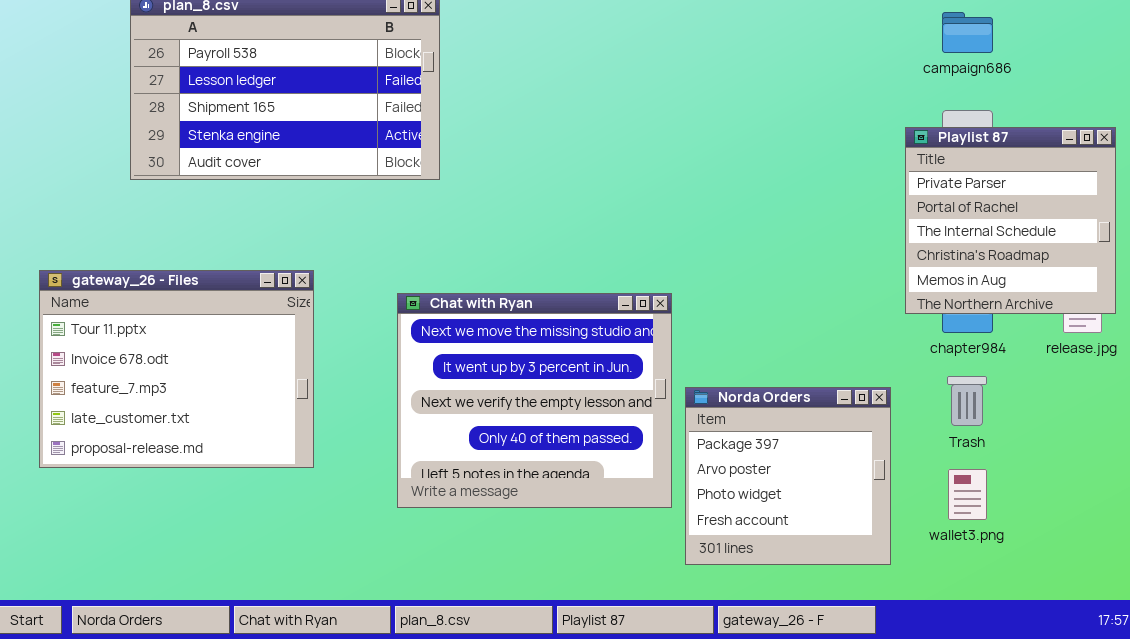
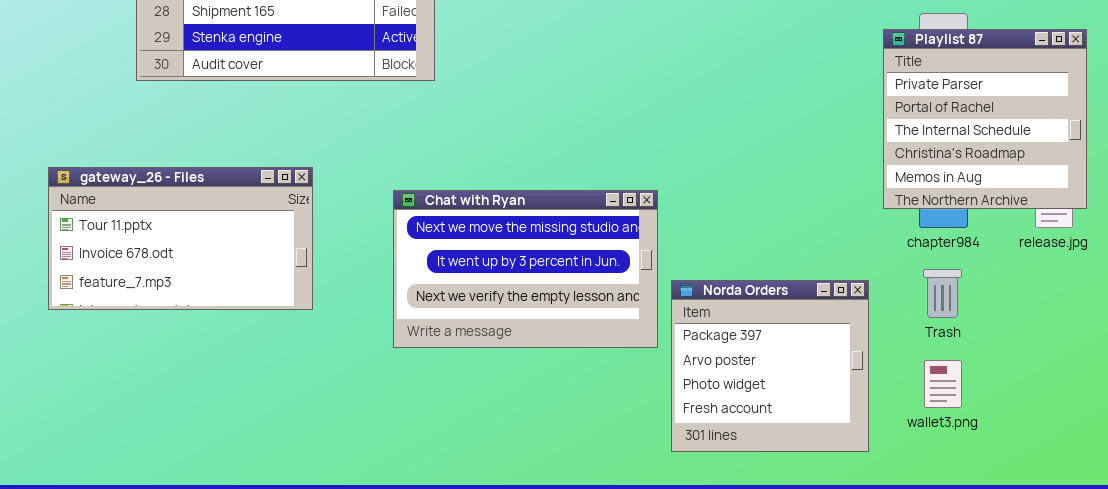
gateway_26 - Files: [39,270,314,468] -> [48,167,313,310], resized
Chat with Ryan: [397,293,672,508] -> [393,190,658,348], resized

